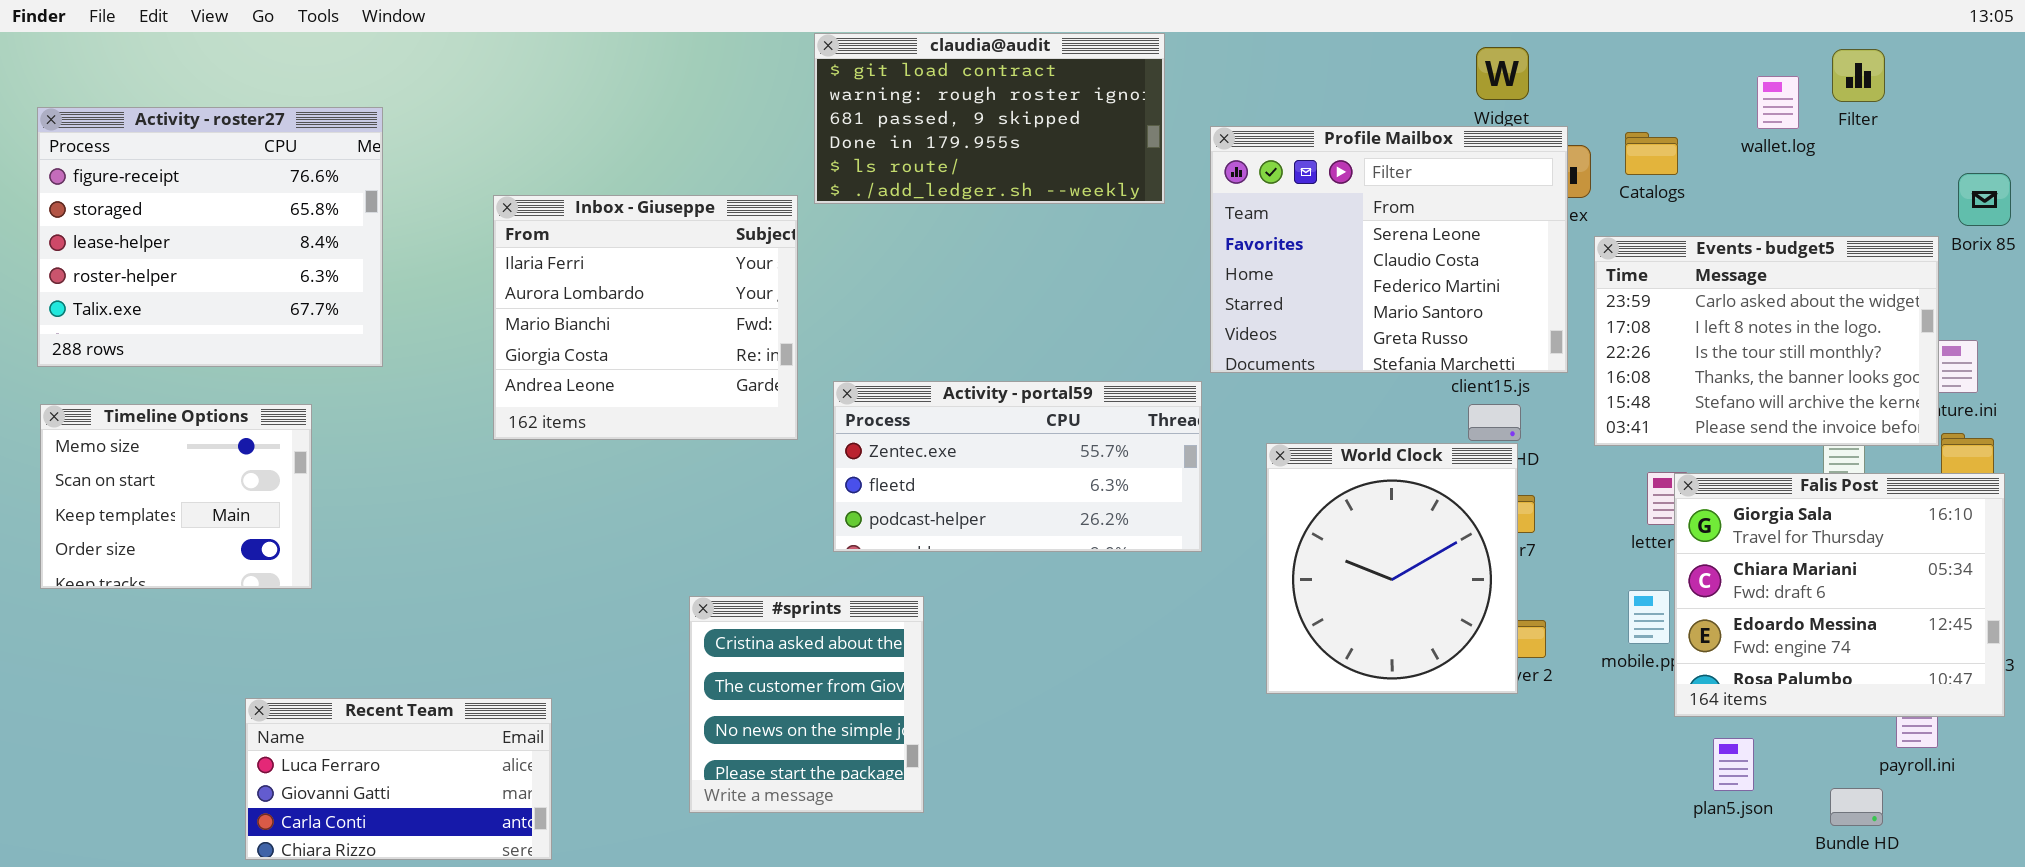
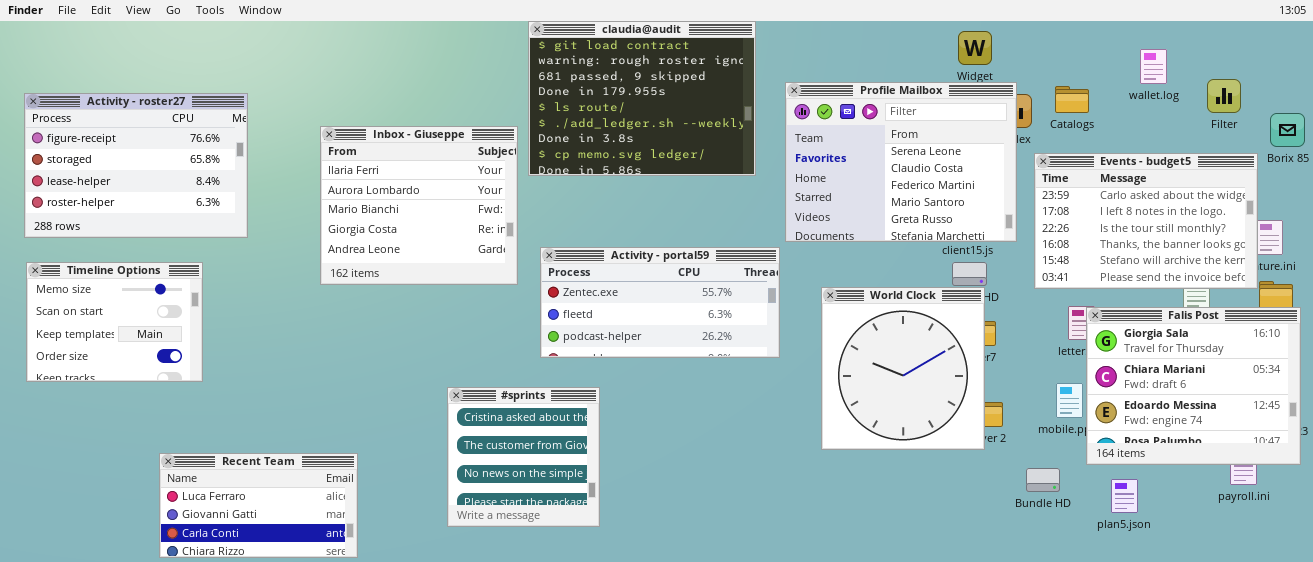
claudia@audit: [814,33,1165,204] -> [528,21,756,176], resized
Filter: [1832,49,1885,102] -> [1207,79,1241,113], moved
Activity - roster27: [37,107,383,367] -> [24,93,248,238], resized
Bundle HD: [1830,788,1883,826] -> [1026,468,1060,492], moved

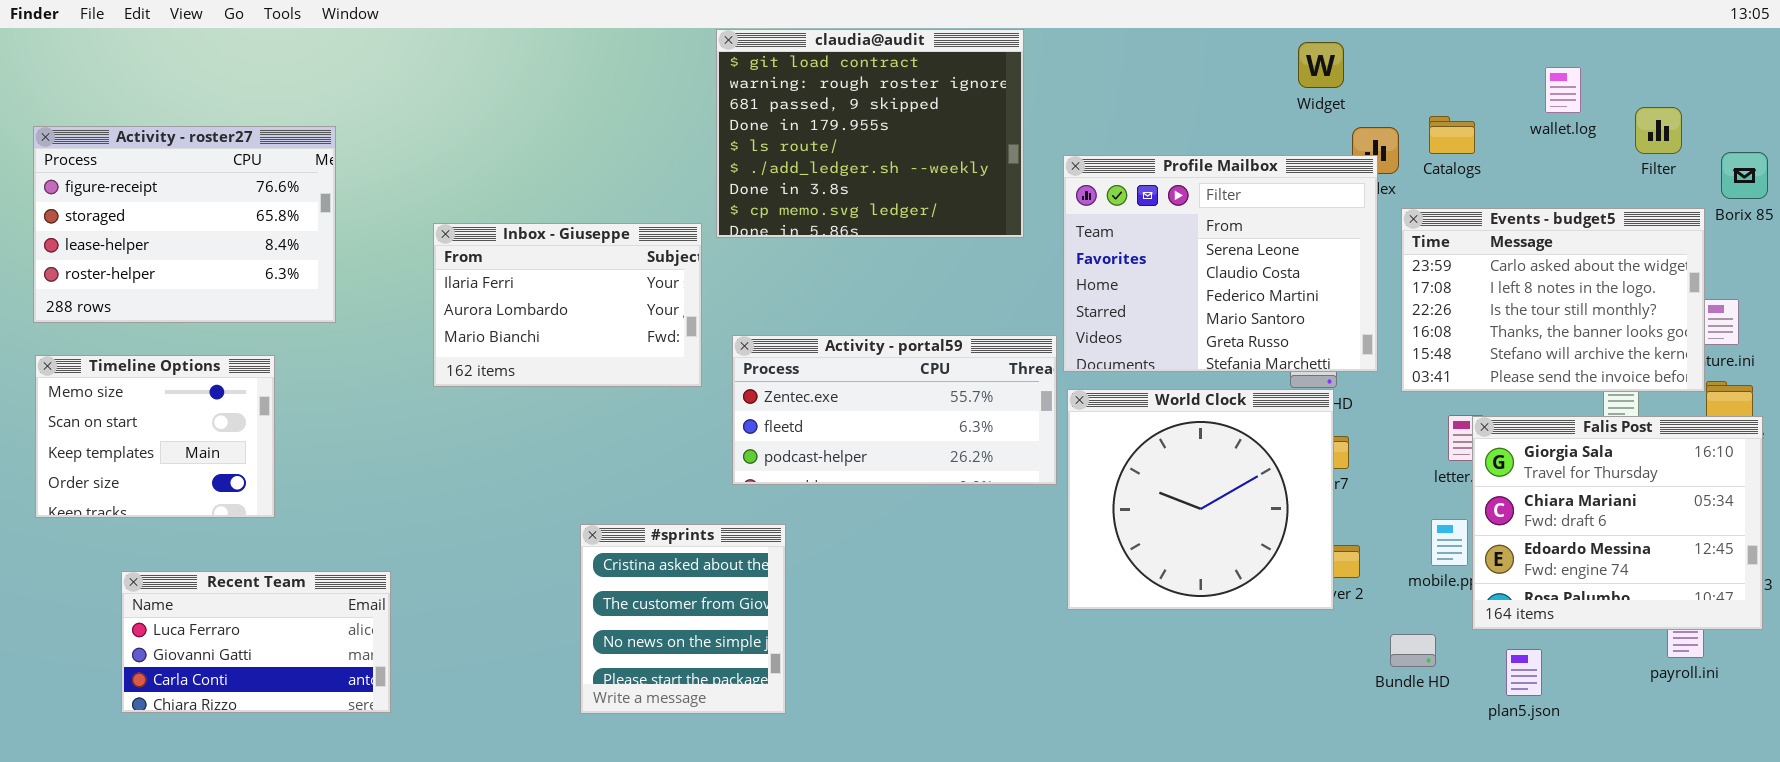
Profile Mailbox: [785,82,1017,242] -> [1063,155,1378,372], moved
Inbox - Giuseppe: [320,126,518,285] -> [433,223,702,387], resized
World Clock: [821,287,985,450] -> [1067,389,1334,610], resized
#sprints: [447,387,600,527] -> [580,524,786,714], moved
Recent Team: [159,453,358,558] -> [121,571,391,713], moved

